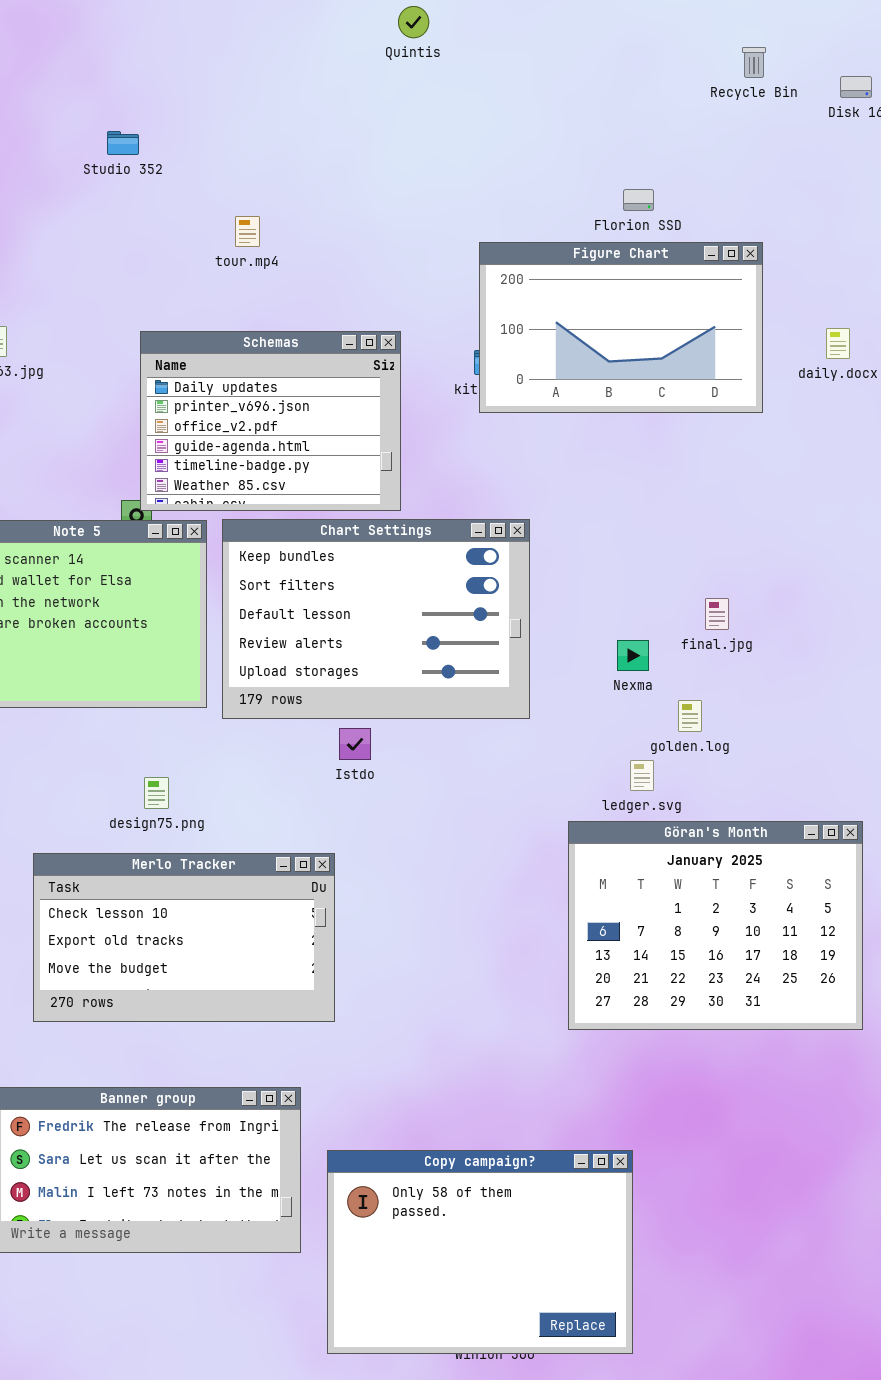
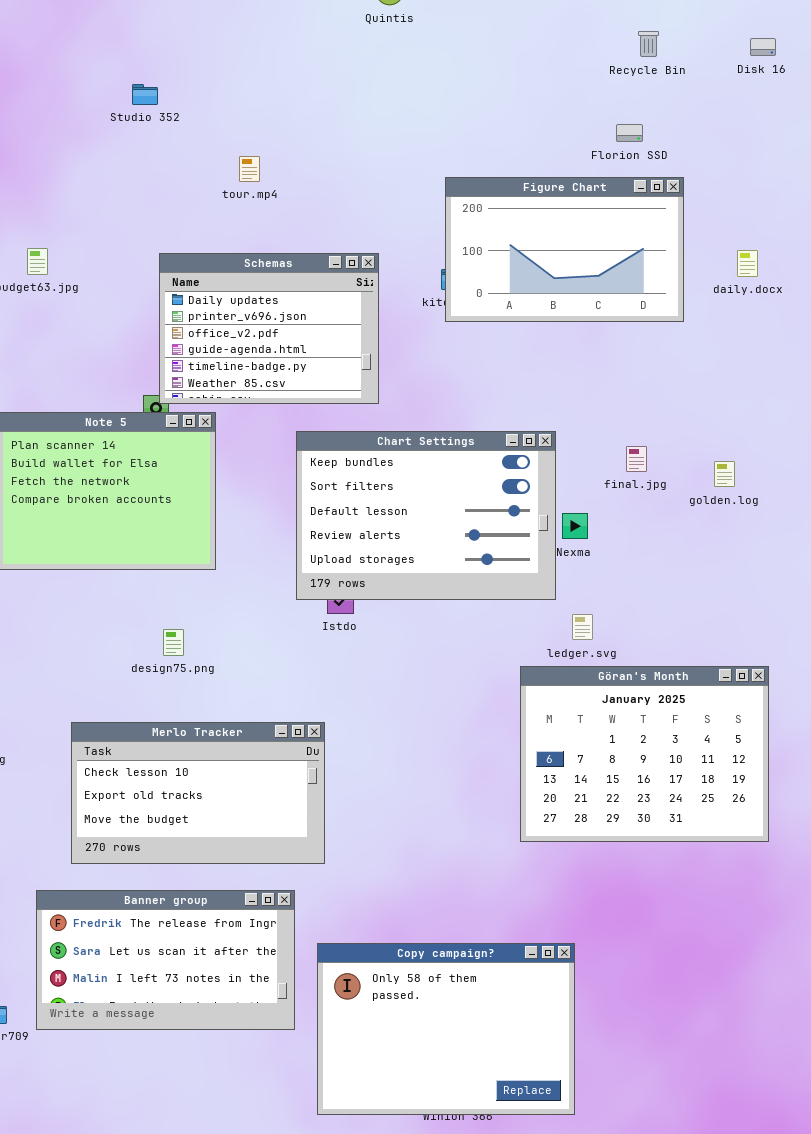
Recycle Bin: [742,47,766,78] -> [638,31,659,57], moved
Florion SSD: [623,189,654,211] -> [616,124,643,142], moved
Chart Settings: [222,519,530,719] -> [296,431,556,600], moved
final.jpg: [705,598,729,630] -> [626,446,647,472], moved
golden.log: [678,700,702,732] -> [714,461,735,487], moved
Merlo Tracker: [33,853,335,1022] -> [71,722,325,864], moved

